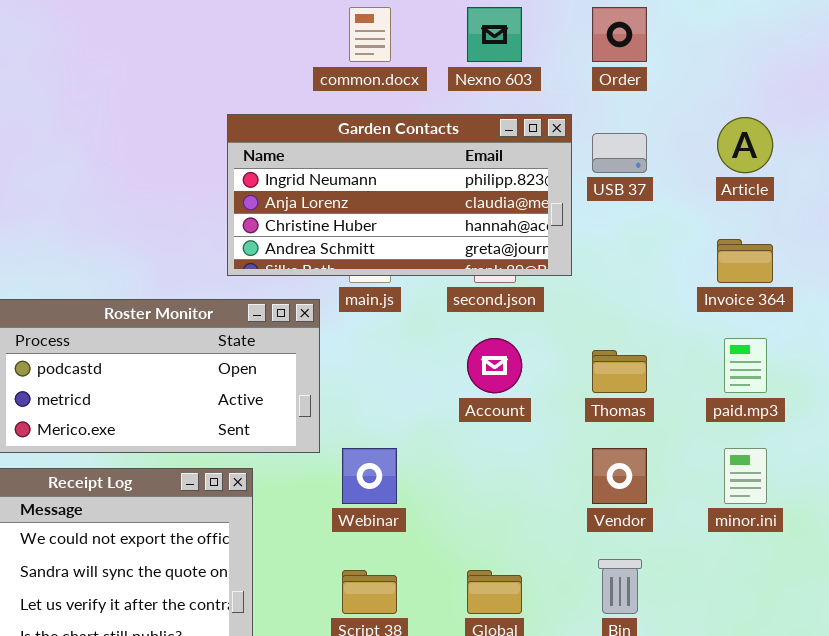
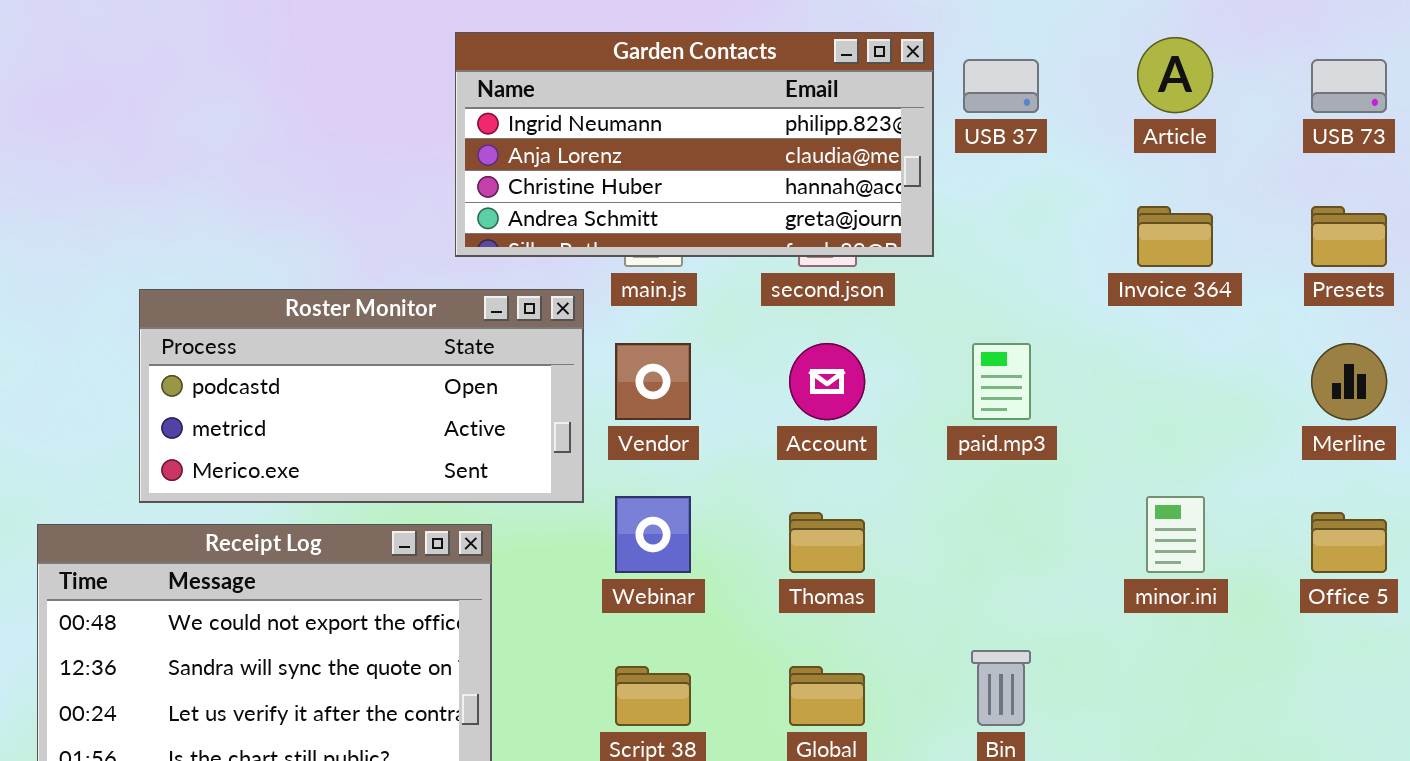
paid.mp3: [724,338,767,393] -> [972,343,1031,420], moved
Thomas: [592,350,647,393] -> [789,512,865,573], moved
Vendor: [592,448,647,504] -> [615,343,691,420], moved

